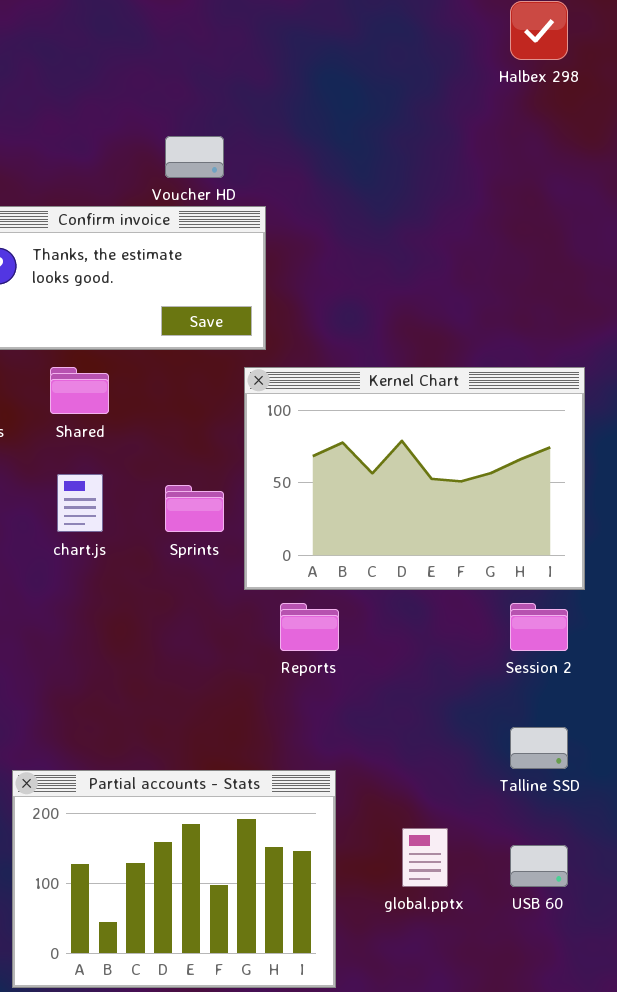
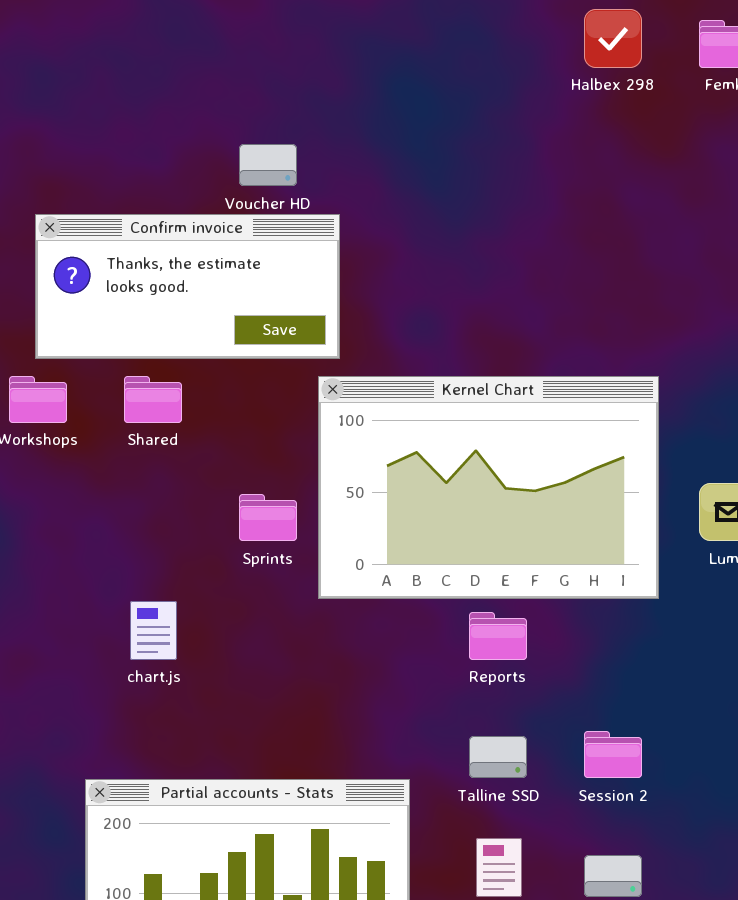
chart.js: [57,474,103,532] -> [130,601,177,660], moved
Reports: [280,603,339,651] -> [469,612,527,660], moved
Session 2: [510,603,568,651] -> [584,731,642,778], moved
Talline SSD: [510,727,568,769] -> [469,736,527,778], moved

